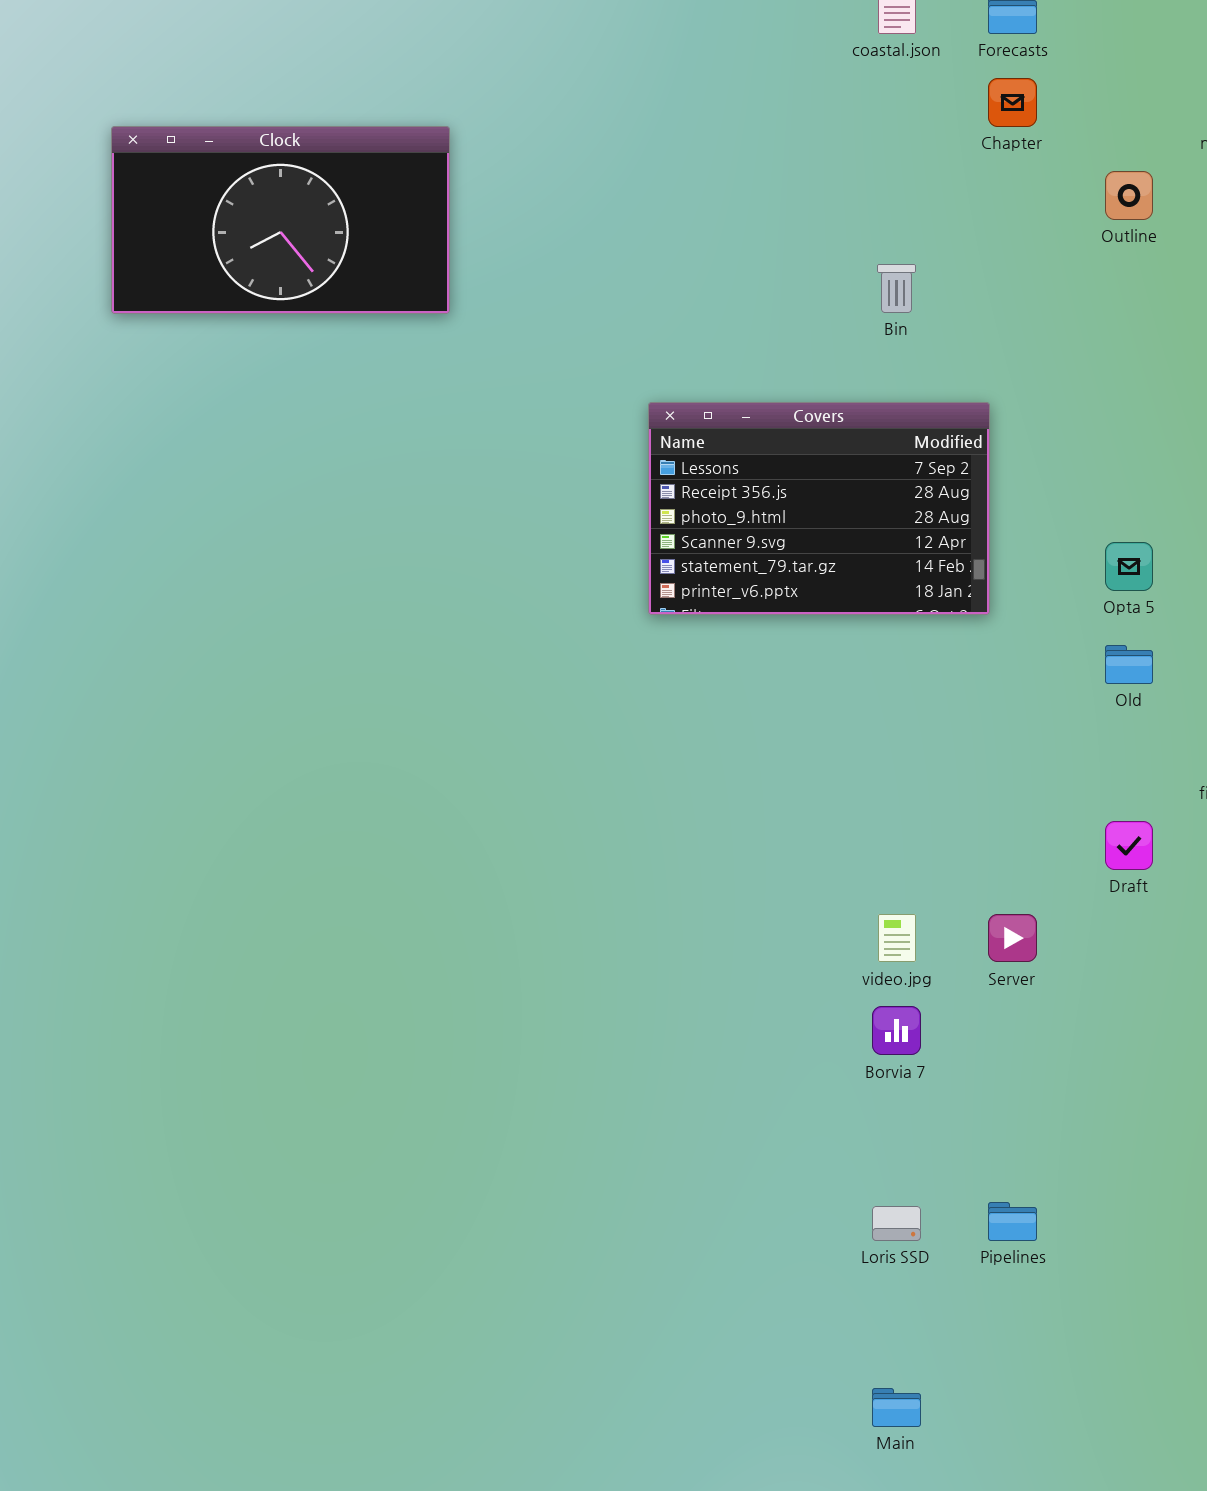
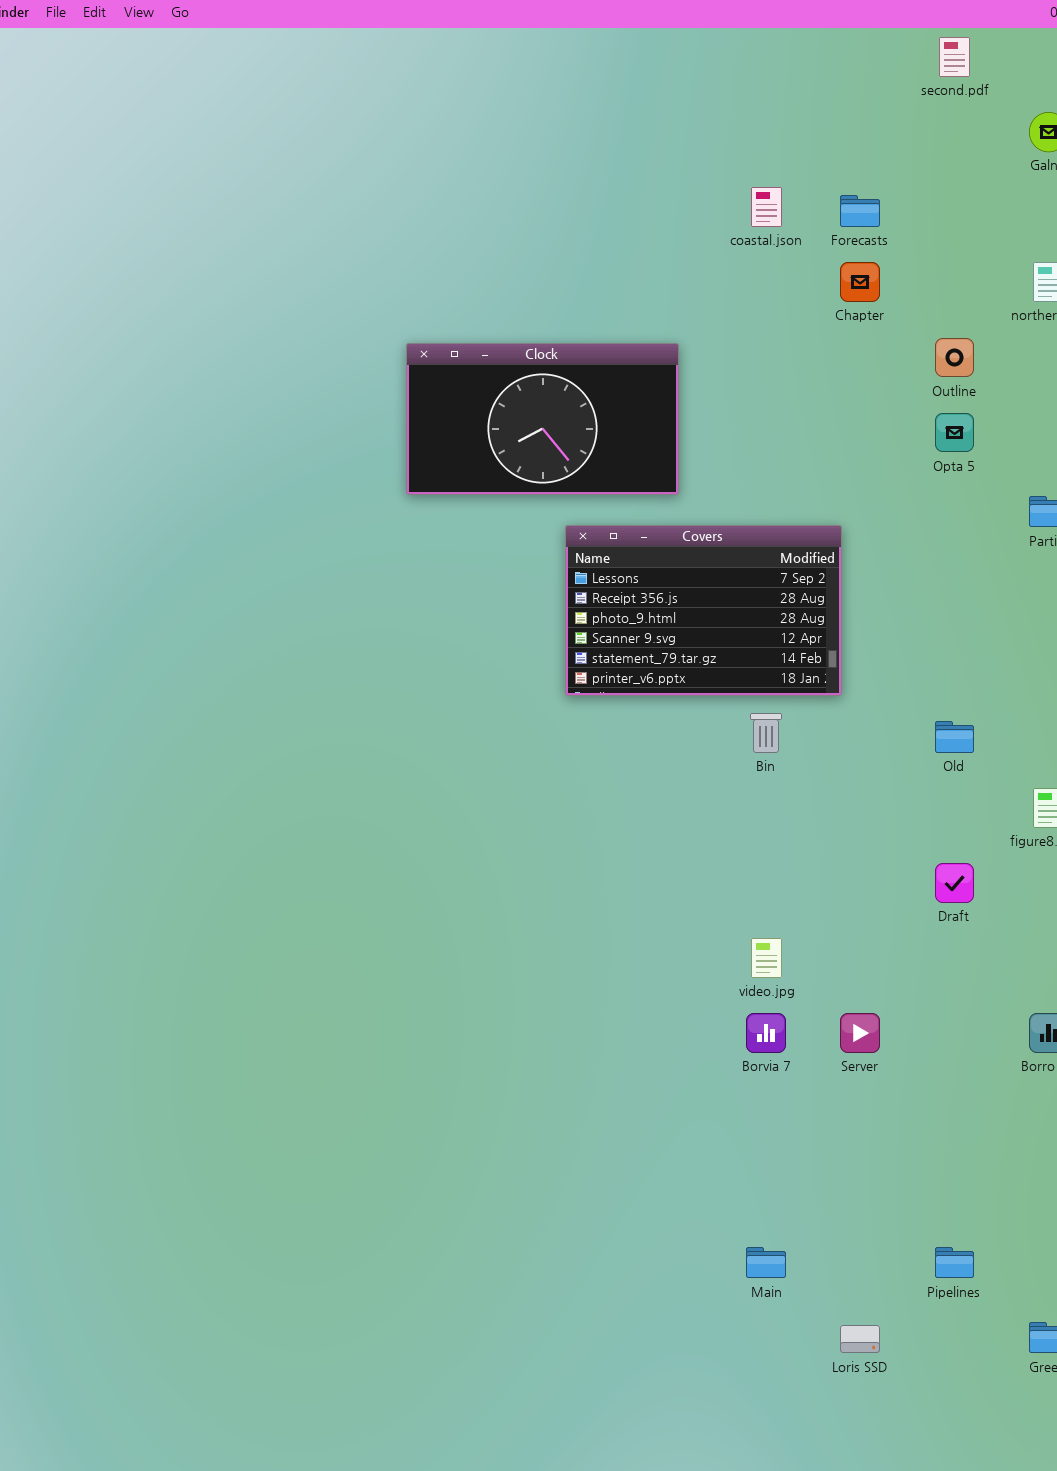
Clock: [111,126,450,314] -> [406,343,679,495], moved
Bin: [877,264,916,313] -> [750,713,782,753], moved
Opta 5: [1105,542,1153,591] -> [935,413,974,452], moved
Server: [988,914,1037,962] -> [840,1013,880,1053], moved
Pipelines: [988,1202,1037,1241] -> [935,1247,974,1278], moved
Loris SSD: [872,1206,921,1241] -> [840,1325,880,1353], moved
Main: [872,1388,921,1427] -> [746,1247,786,1278], moved

